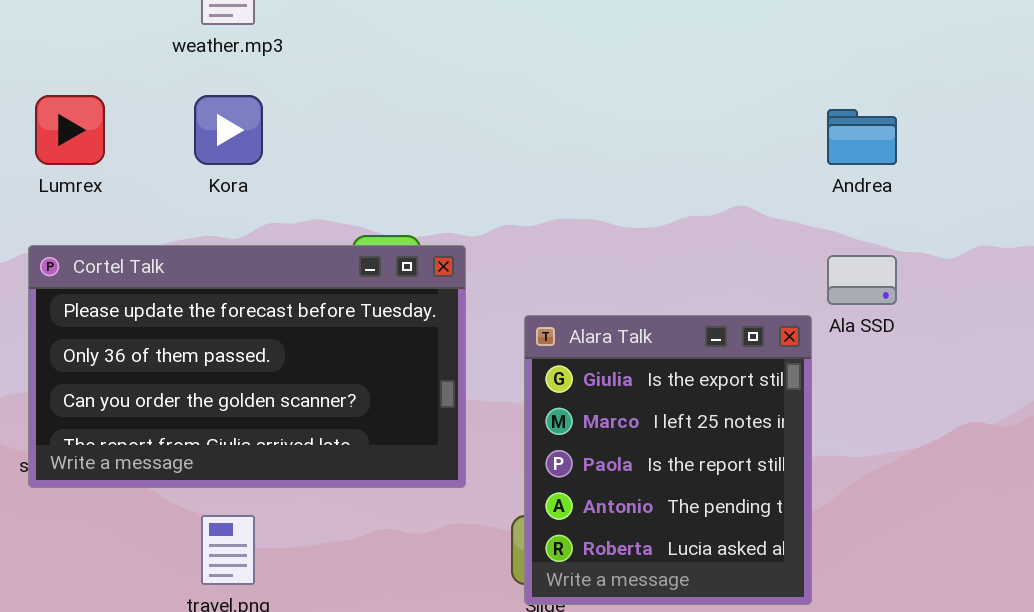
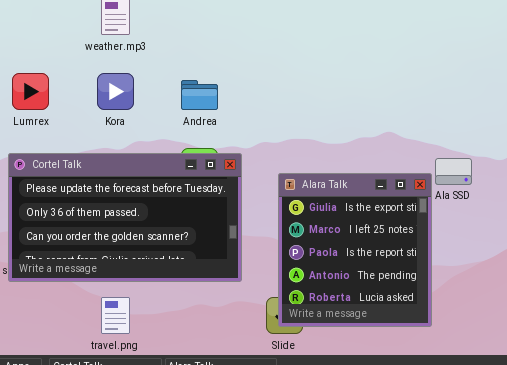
Andrea: [827,109,897,165] -> [181,80,218,110], moved
Alara Talk: [524,315,812,605] -> [278,173,432,327], moved

